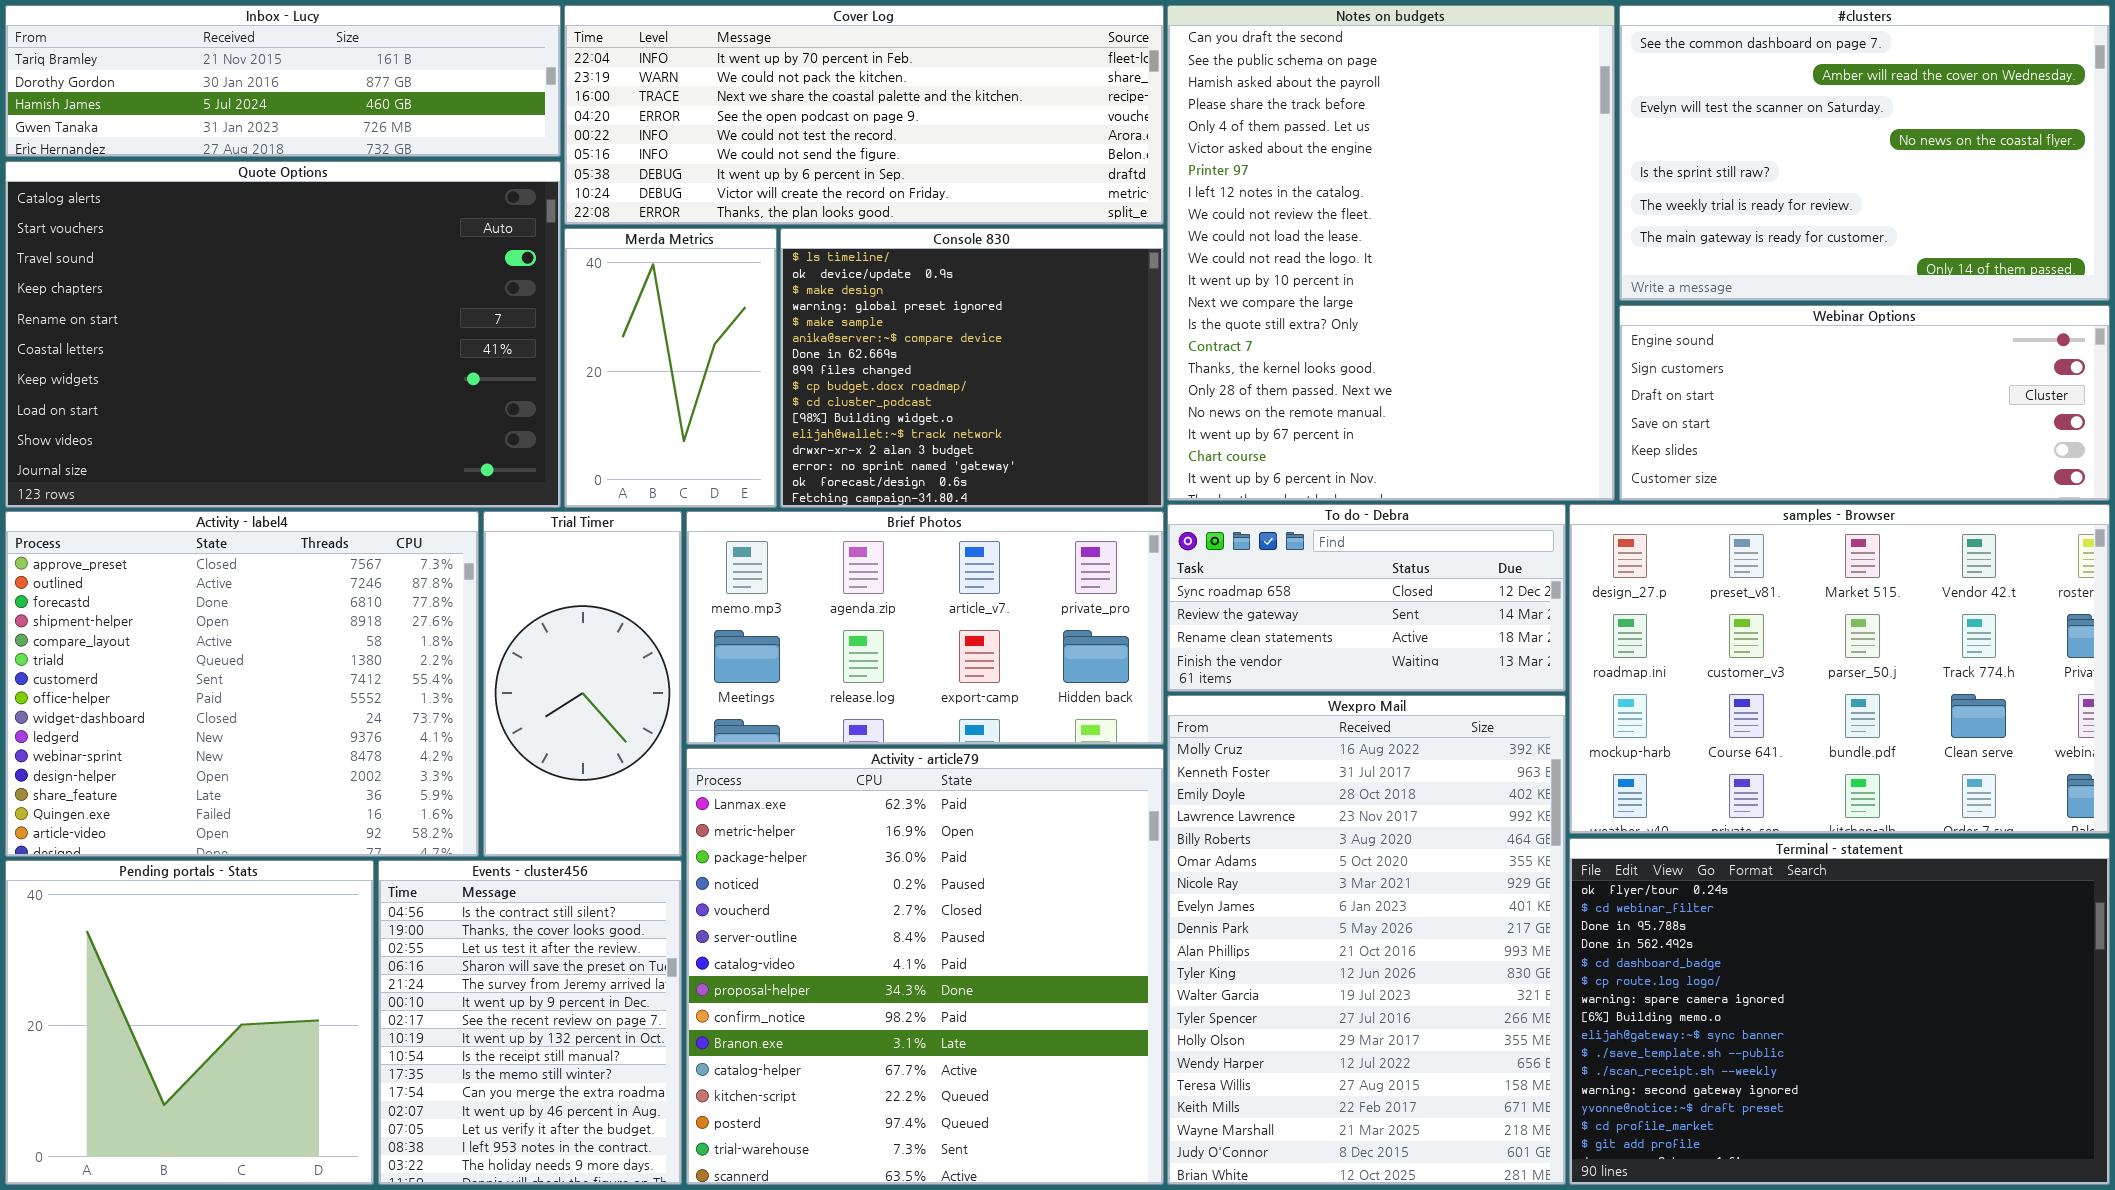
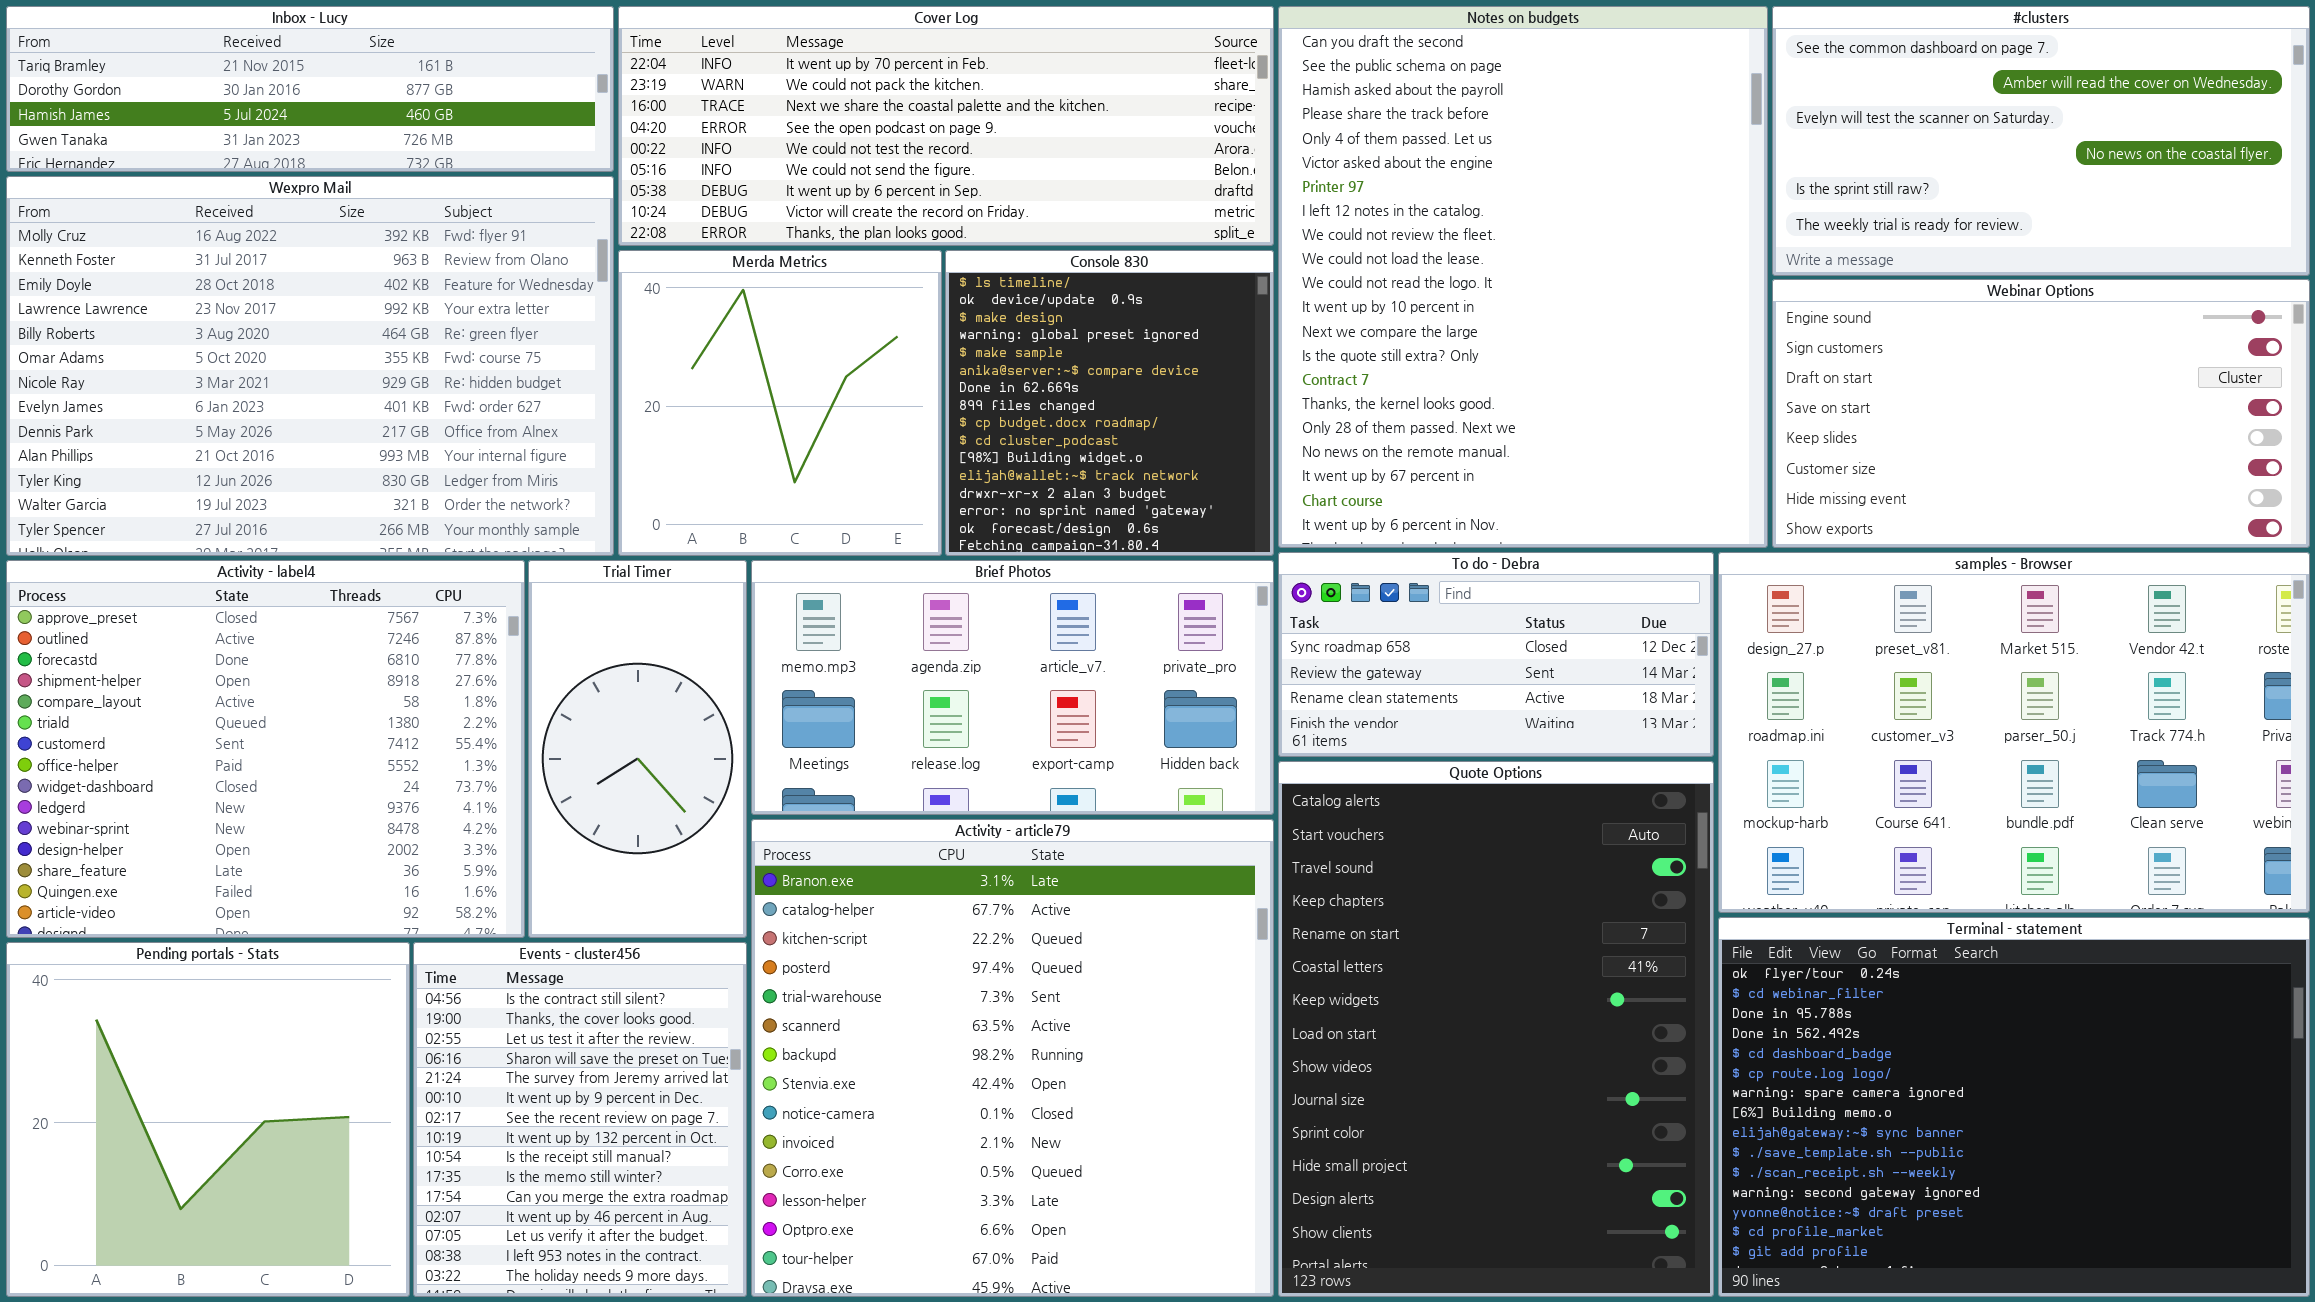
#clusters: [1619,5,2110,301] -> [1772,6,2310,276], resized
Quote Options: [5,161,561,508] -> [1278,761,1714,1297], moved, resized
Merda Metrics: [564,228,777,508] -> [618,250,942,556], resized
Console 830: [780,228,1164,508] -> [945,250,1274,556], resized
Webinar Options: [1619,305,2110,501] -> [1772,279,2310,548], resized
Wexpro Mail: [1167,695,1566,1185] -> [6,176,614,556], moved, resized
Activity - article79: [686,748,1164,1185] -> [751,819,1274,1297], scrolled down 9 rows

